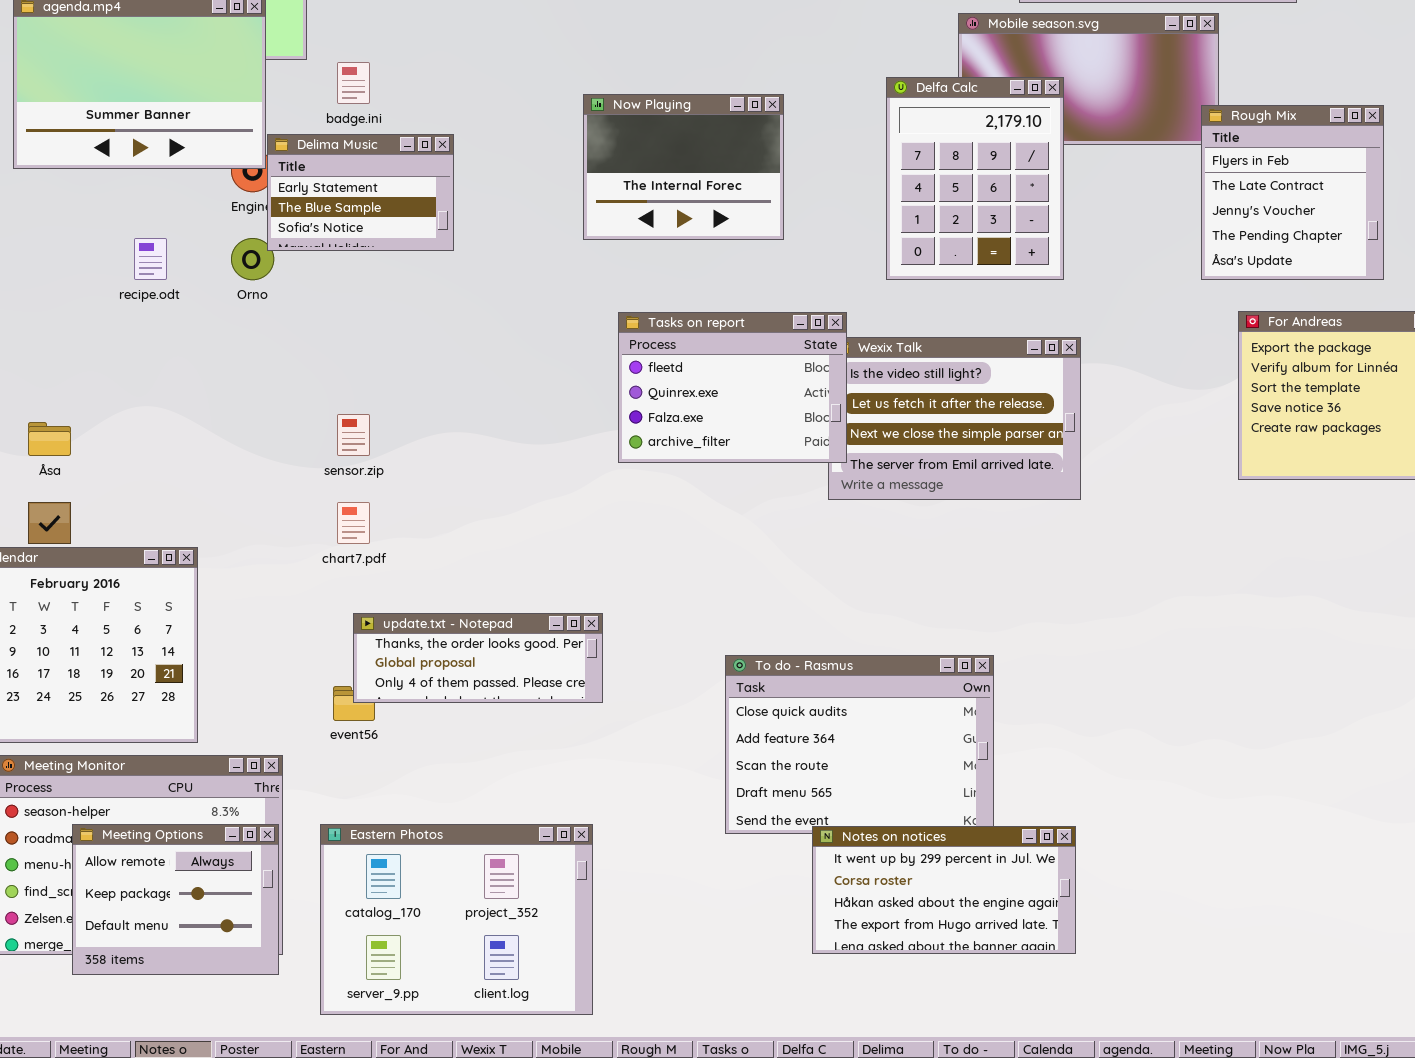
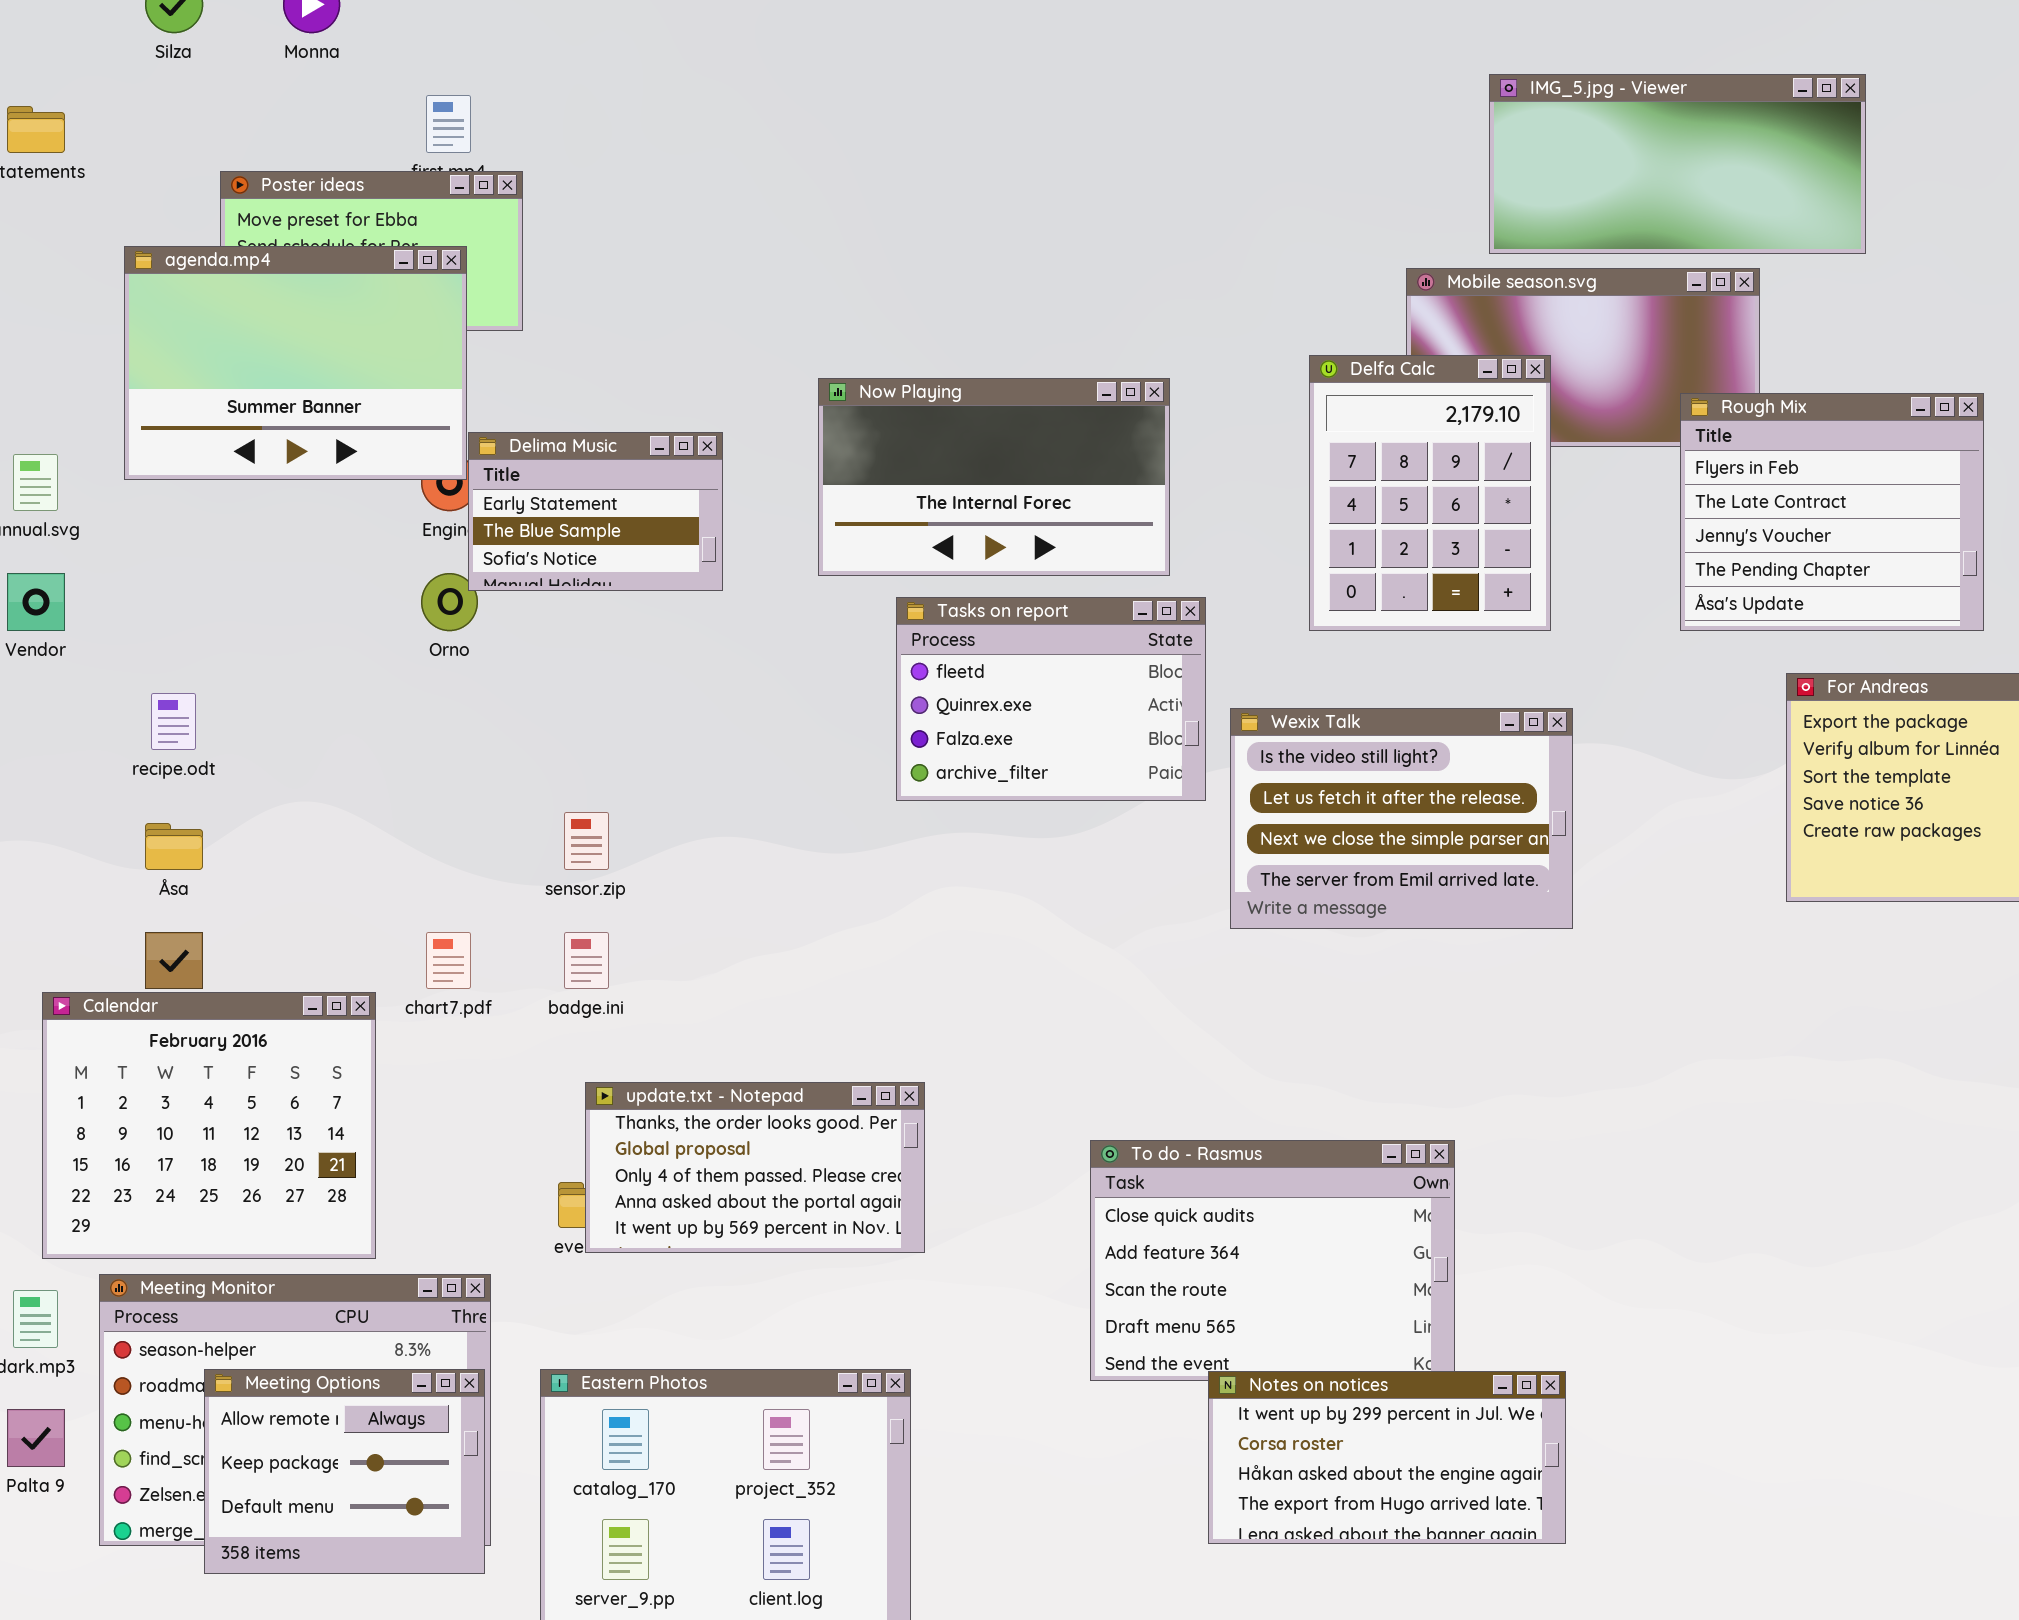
badge.ini: [337,62,370,104] -> [564,932,609,989], moved
Now Playing: [583,94,784,240] -> [818,378,1170,576], resized
Rough Mix: [1201,105,1384,280] -> [1680,393,1984,631], resized
recipe.odt: [134,238,167,280] -> [151,693,196,750], moved
Tasks on report: [618,312,847,463] -> [896,597,1206,801], moved
chart7.pdf: [337,502,370,544] -> [426,932,471,989], moved
update.txt - Notepad: [353,613,603,703] -> [585,1082,925,1253], resized

